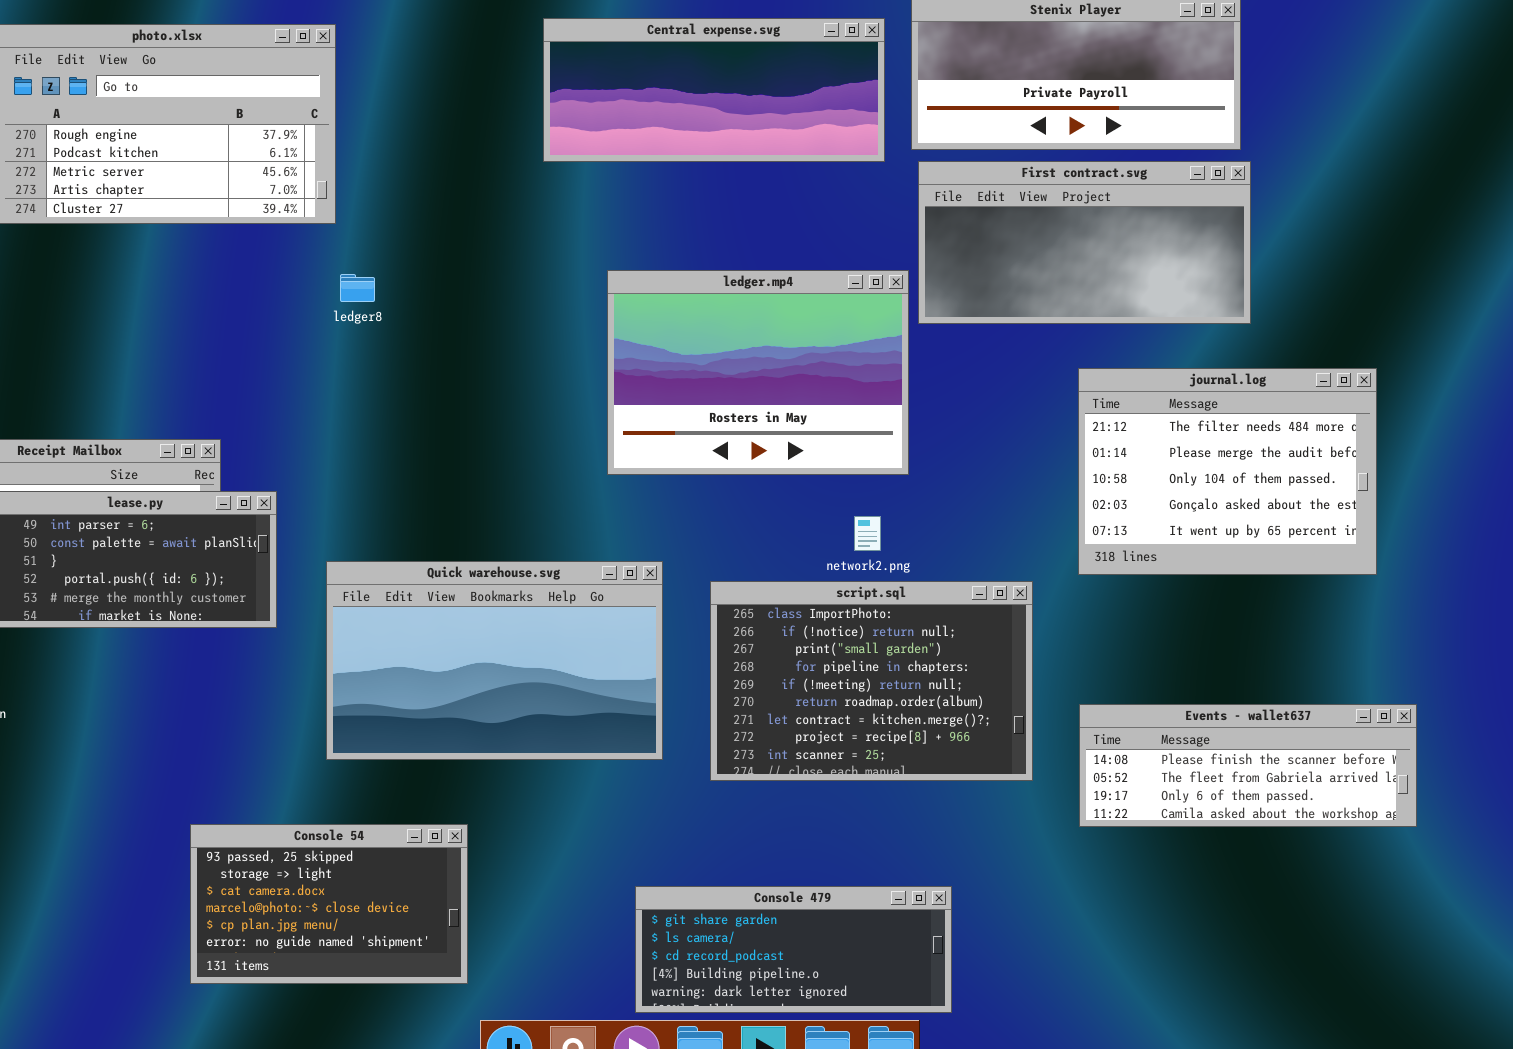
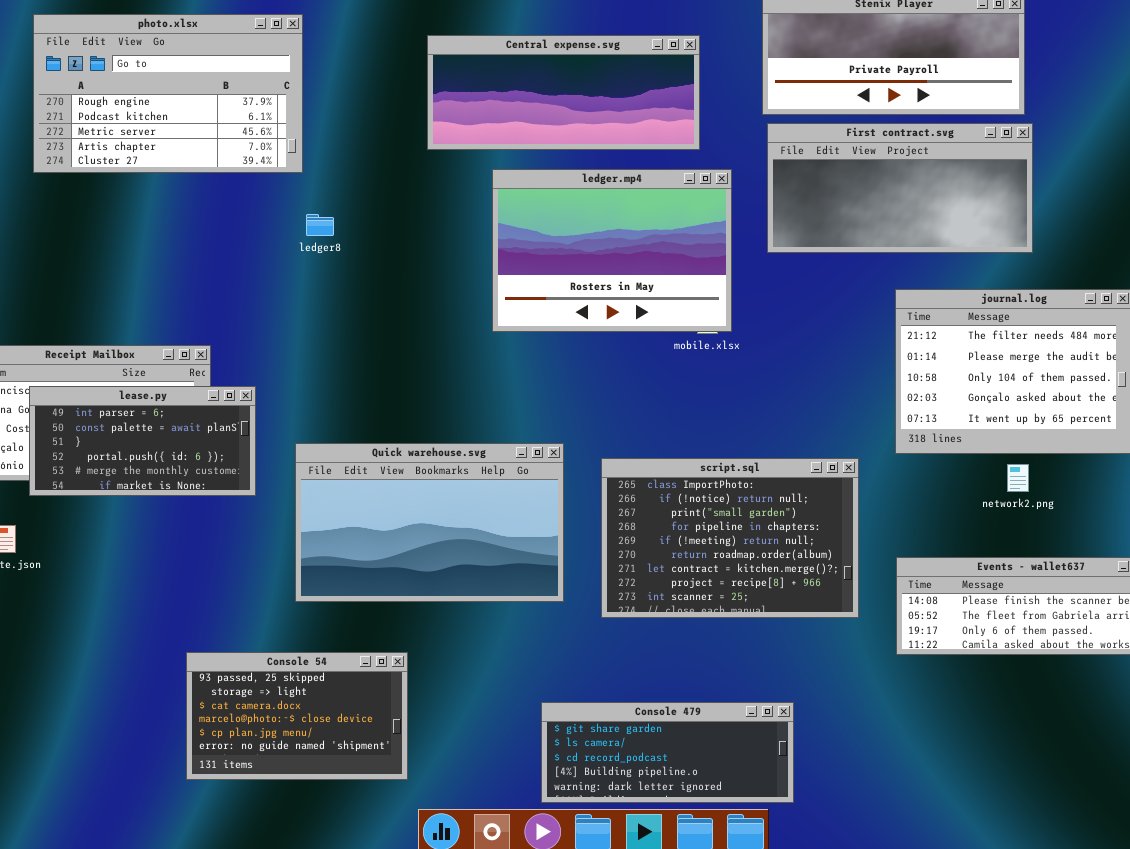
Central expense.svg: [543,18,885,162] -> [427,35,700,150], moved
ledger.mp4: [607,270,909,475] -> [492,169,732,332], moved
network2.png: [854,516,881,551] -> [1007,464,1029,492], moved

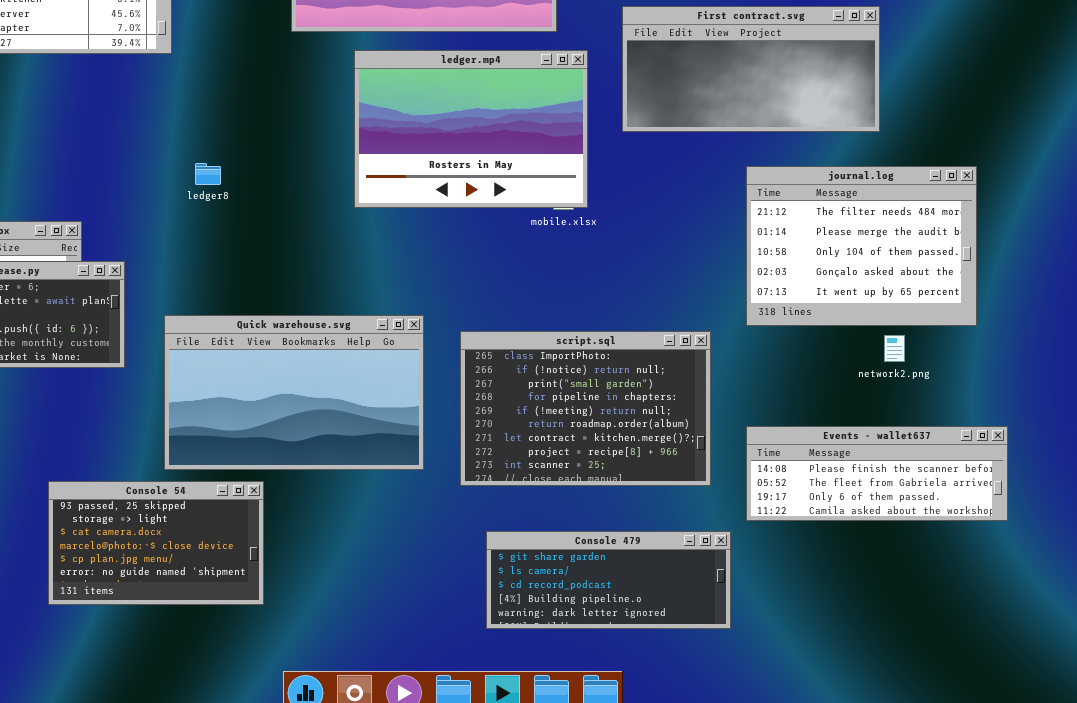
ledger8: [306,214,334,236] -> [195,163,221,185], moved
network2.png: [1007,464,1029,492] -> [884,335,905,362], moved
Console 54: [186,652,408,780] -> [48,481,264,605], moved
Console 479: [541,702,794,803] -> [486,531,731,629], moved

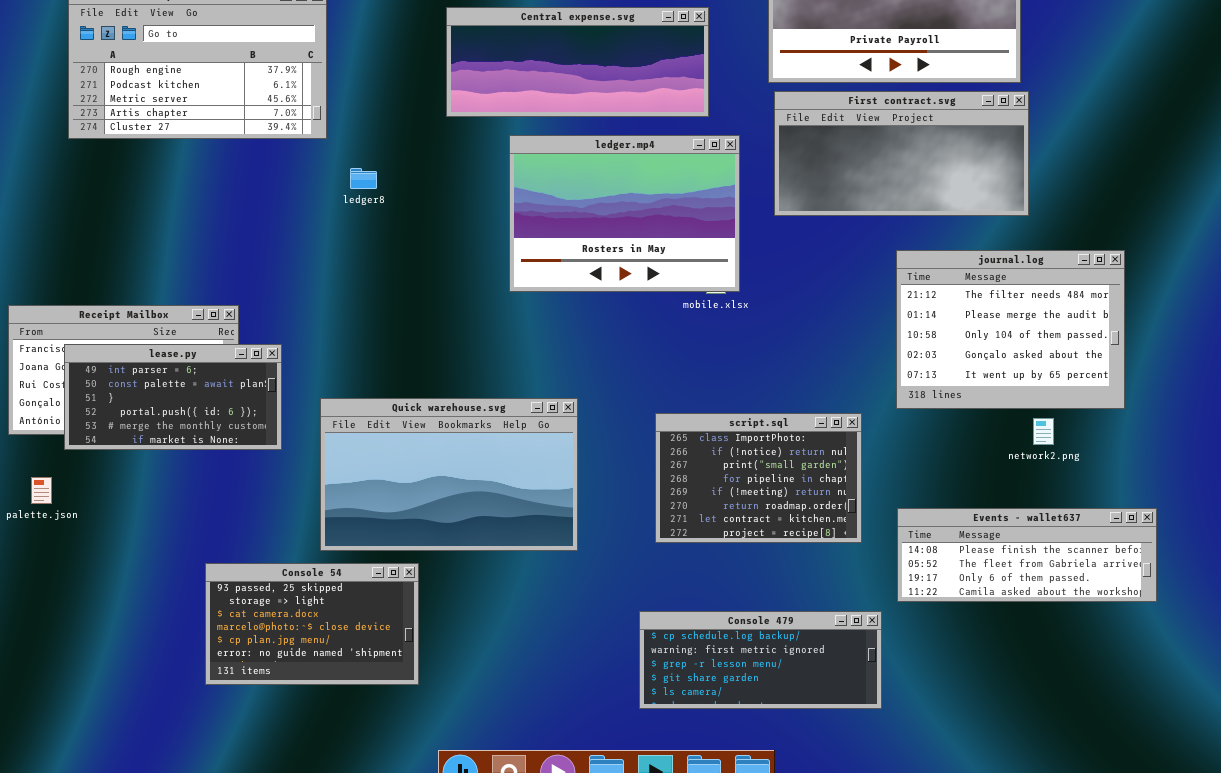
ledger8: [195,163,221,185] -> [350,168,377,189], moved
script.sql: [460,331,711,486] -> [655,413,862,543], resized
Console 479: [486,531,731,629] -> [639,611,882,709], scrolled up 3 rows

